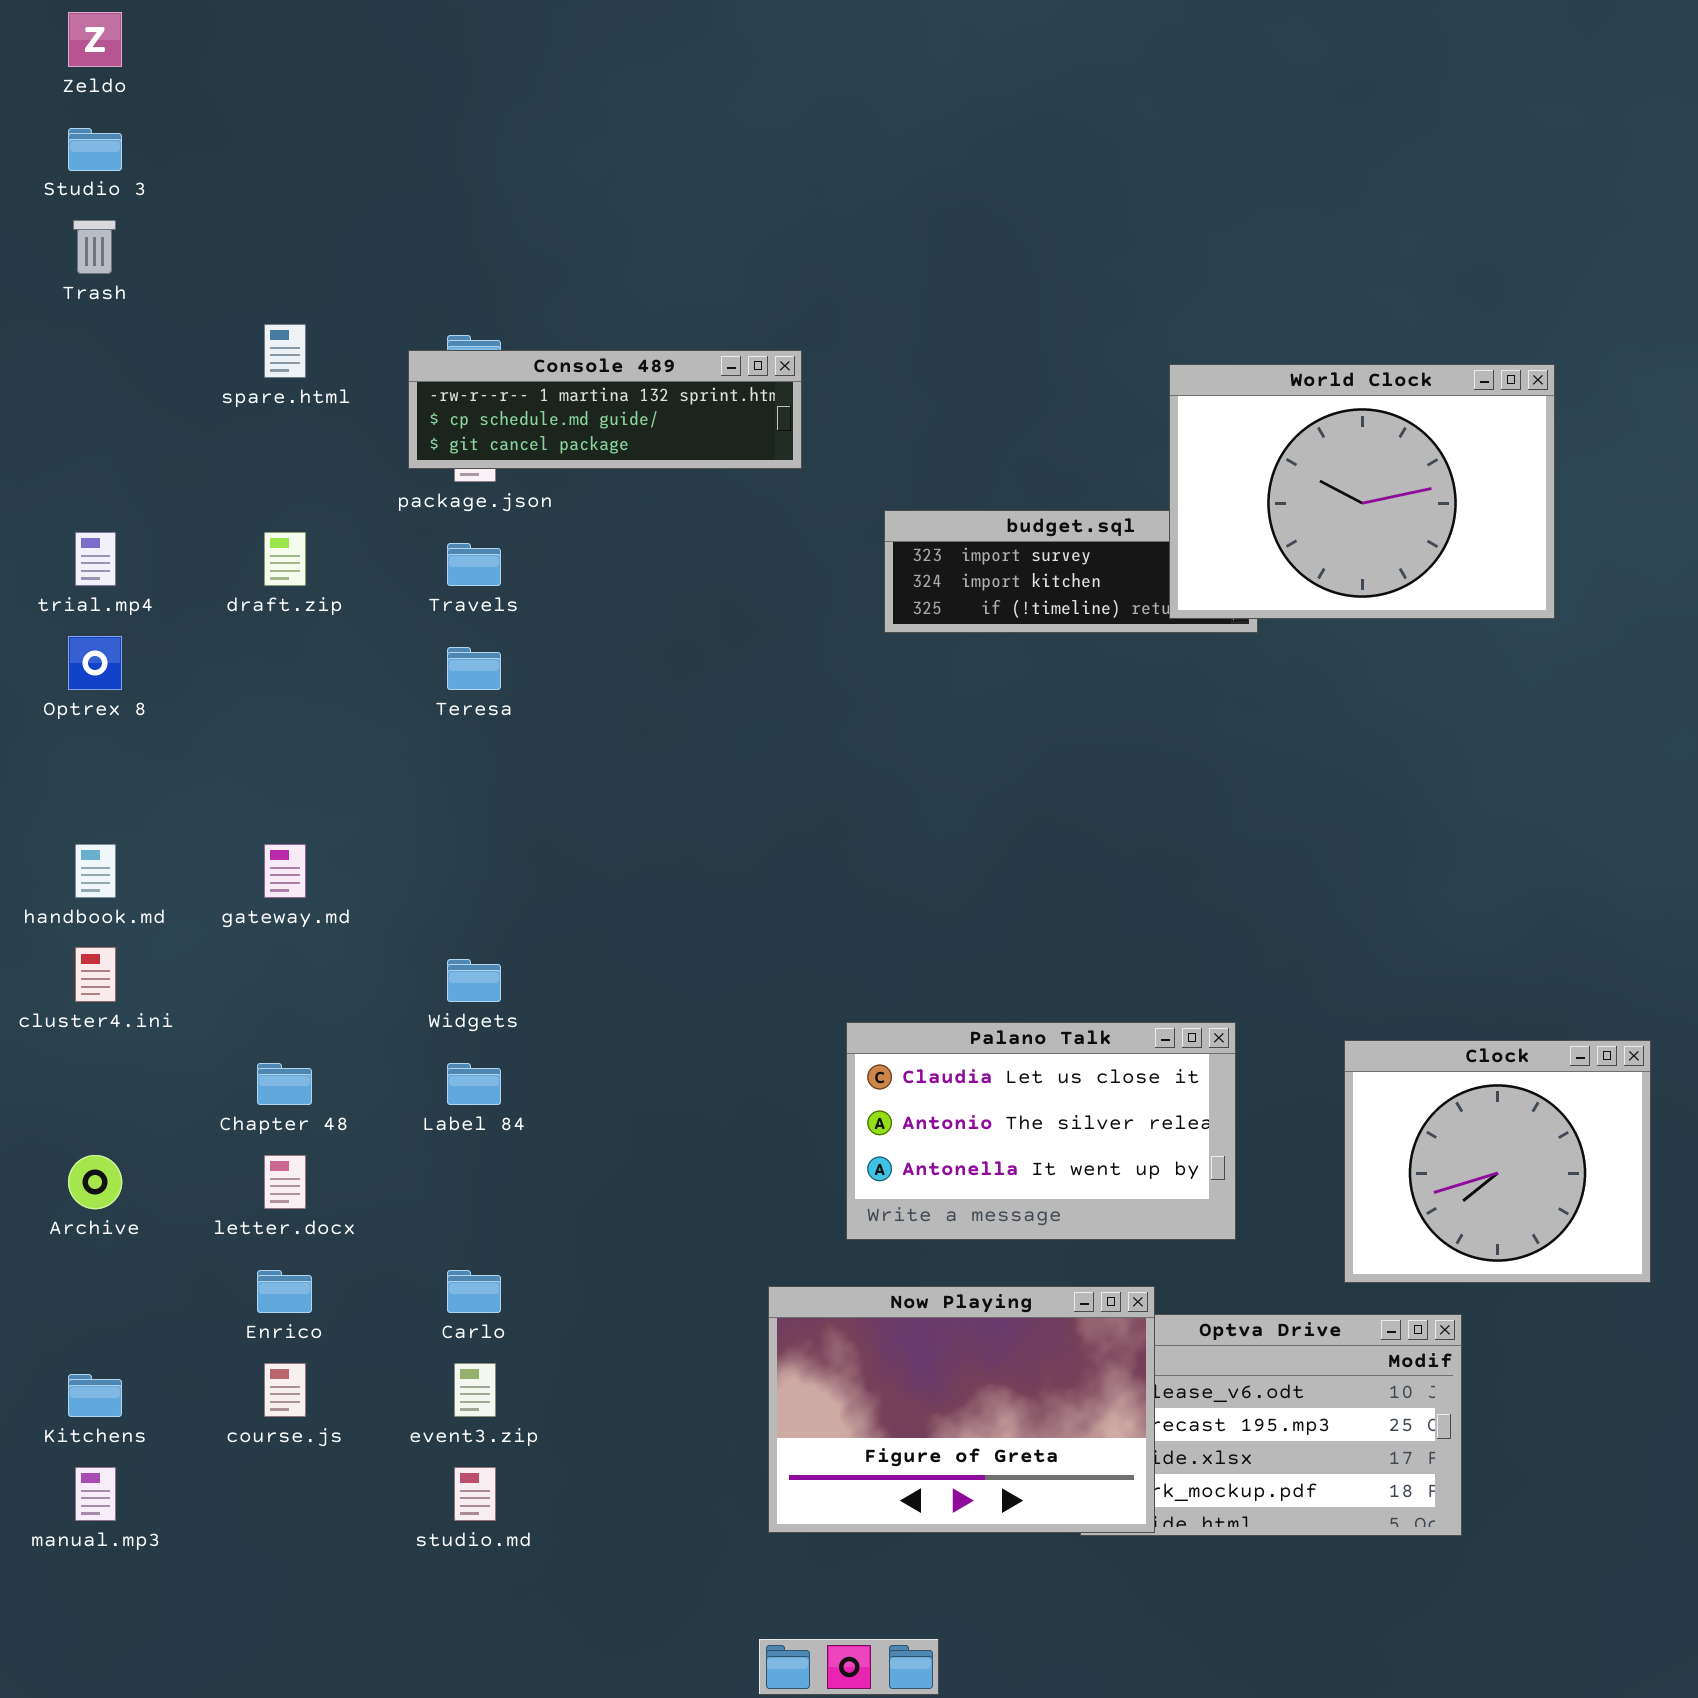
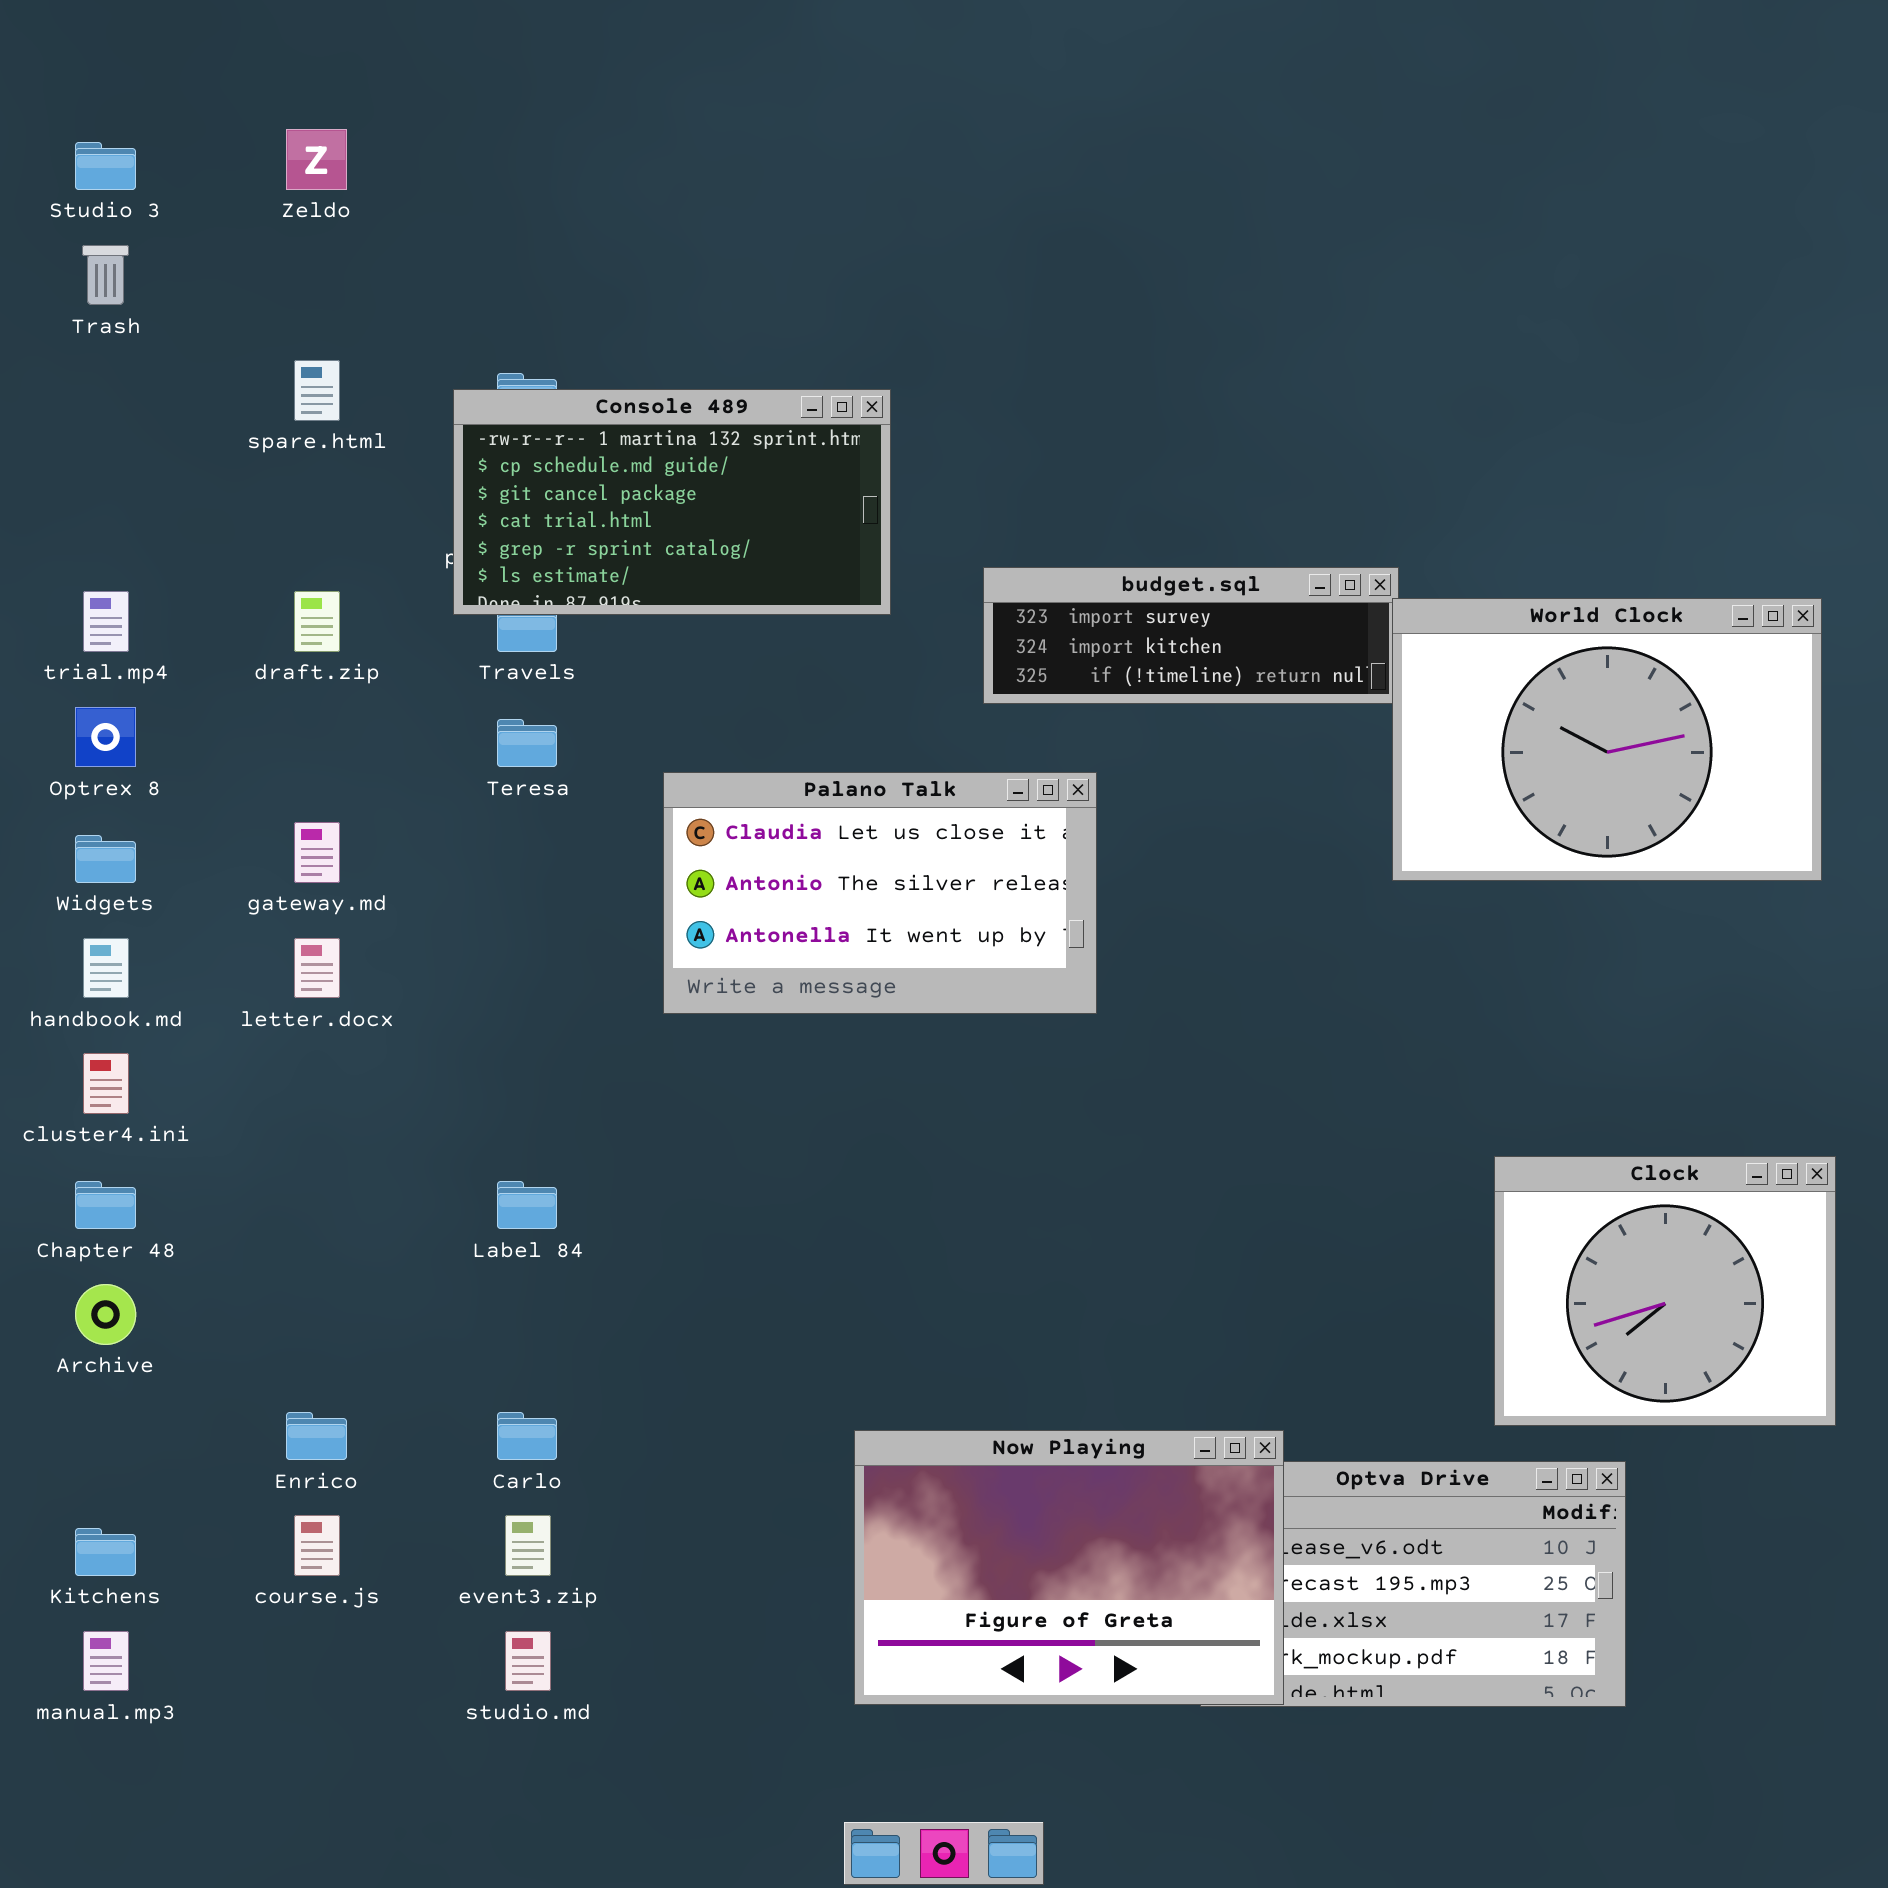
Zeldo: [68,12,122,67] -> [286,129,347,190], moved
Console 489: [408,350,802,469] -> [453,389,891,615], resized
World Clock: [1169,364,1555,619] -> [1392,598,1822,881], moved
gateway.md: [264,844,306,898] -> [294,822,340,883], moved
Widgets: [447,959,501,1002] -> [75,835,136,883], moved
Palano Talk: [846,1022,1236,1240] -> [663,772,1097,1014], moved
Chapter 48: [257,1063,312,1105] -> [75,1181,136,1229], moved
letter.docx: [264,1155,306,1209] -> [294,938,340,998], moved

